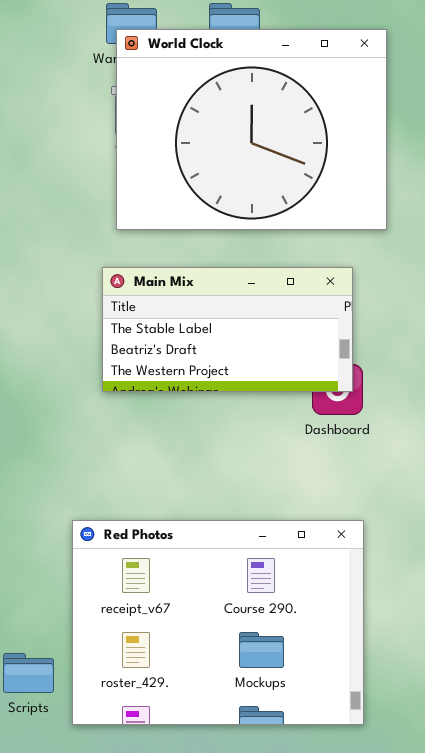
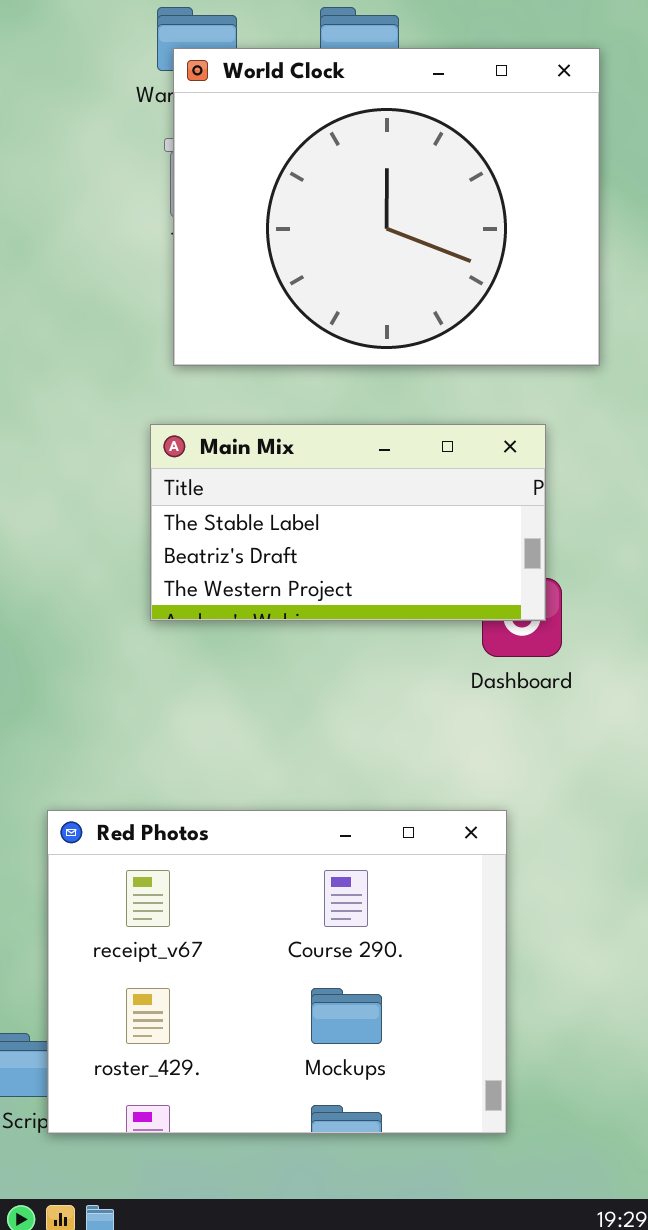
Red Photos: [72,520,364,725] -> [47,810,507,1134], moved

